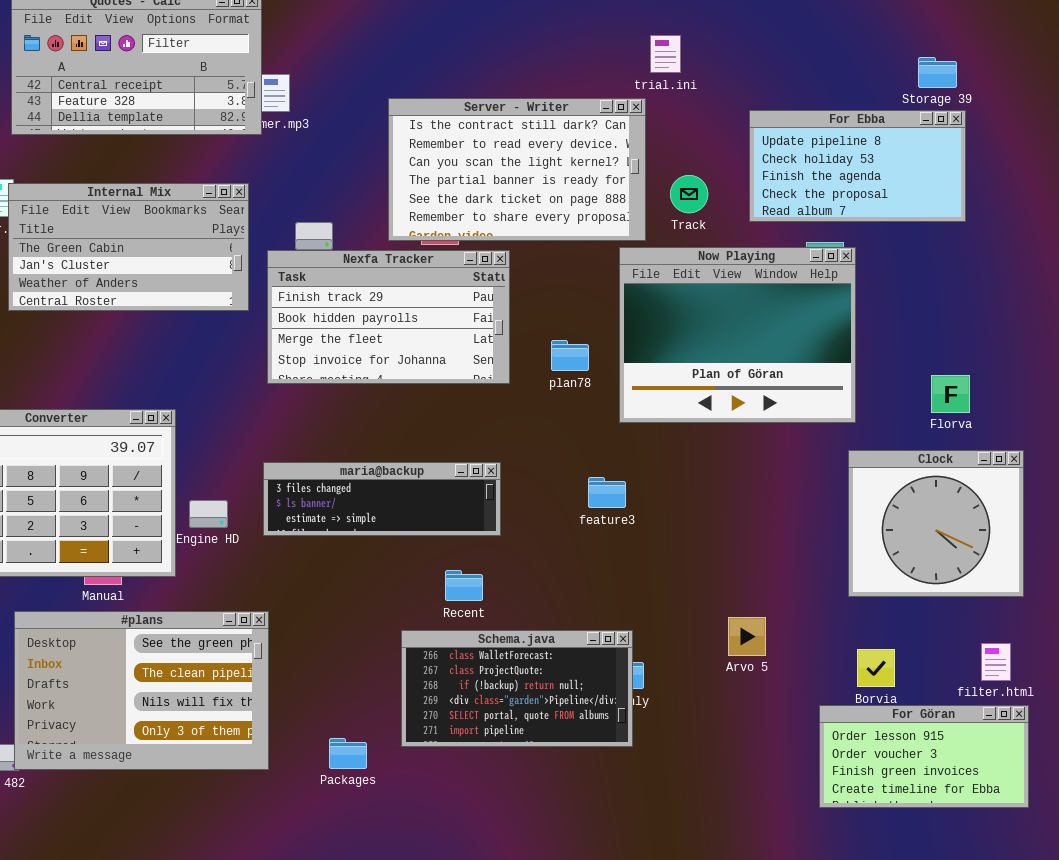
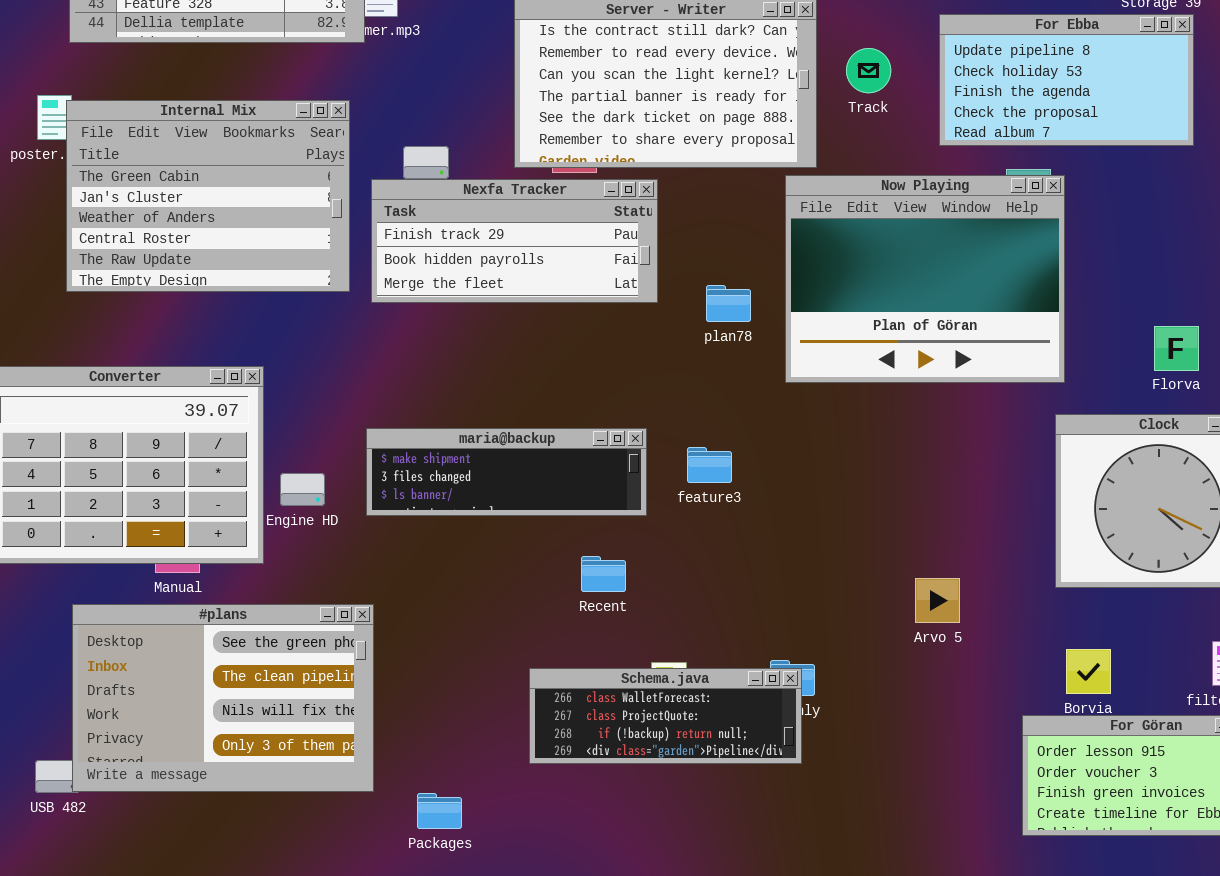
Track: [670,175,708,213] -> [846,48,891,93], moved
Internal Mix: [8,183,249,311] -> [66,100,350,292], resized
Nexfa Tracker: [267,250,510,384] -> [371,179,658,303], resized
maria@backup: [263,462,501,536] -> [366,428,647,516], scrolled up 1 row
feature3: [588,477,626,508] -> [687,447,732,483], moved
Arvo 5: [728,617,766,656] -> [915,578,960,623], moved
Schema.java: [401,630,633,747] -> [529,668,802,764], resized
Packages: [329,738,367,769] -> [417,793,462,829], moved

